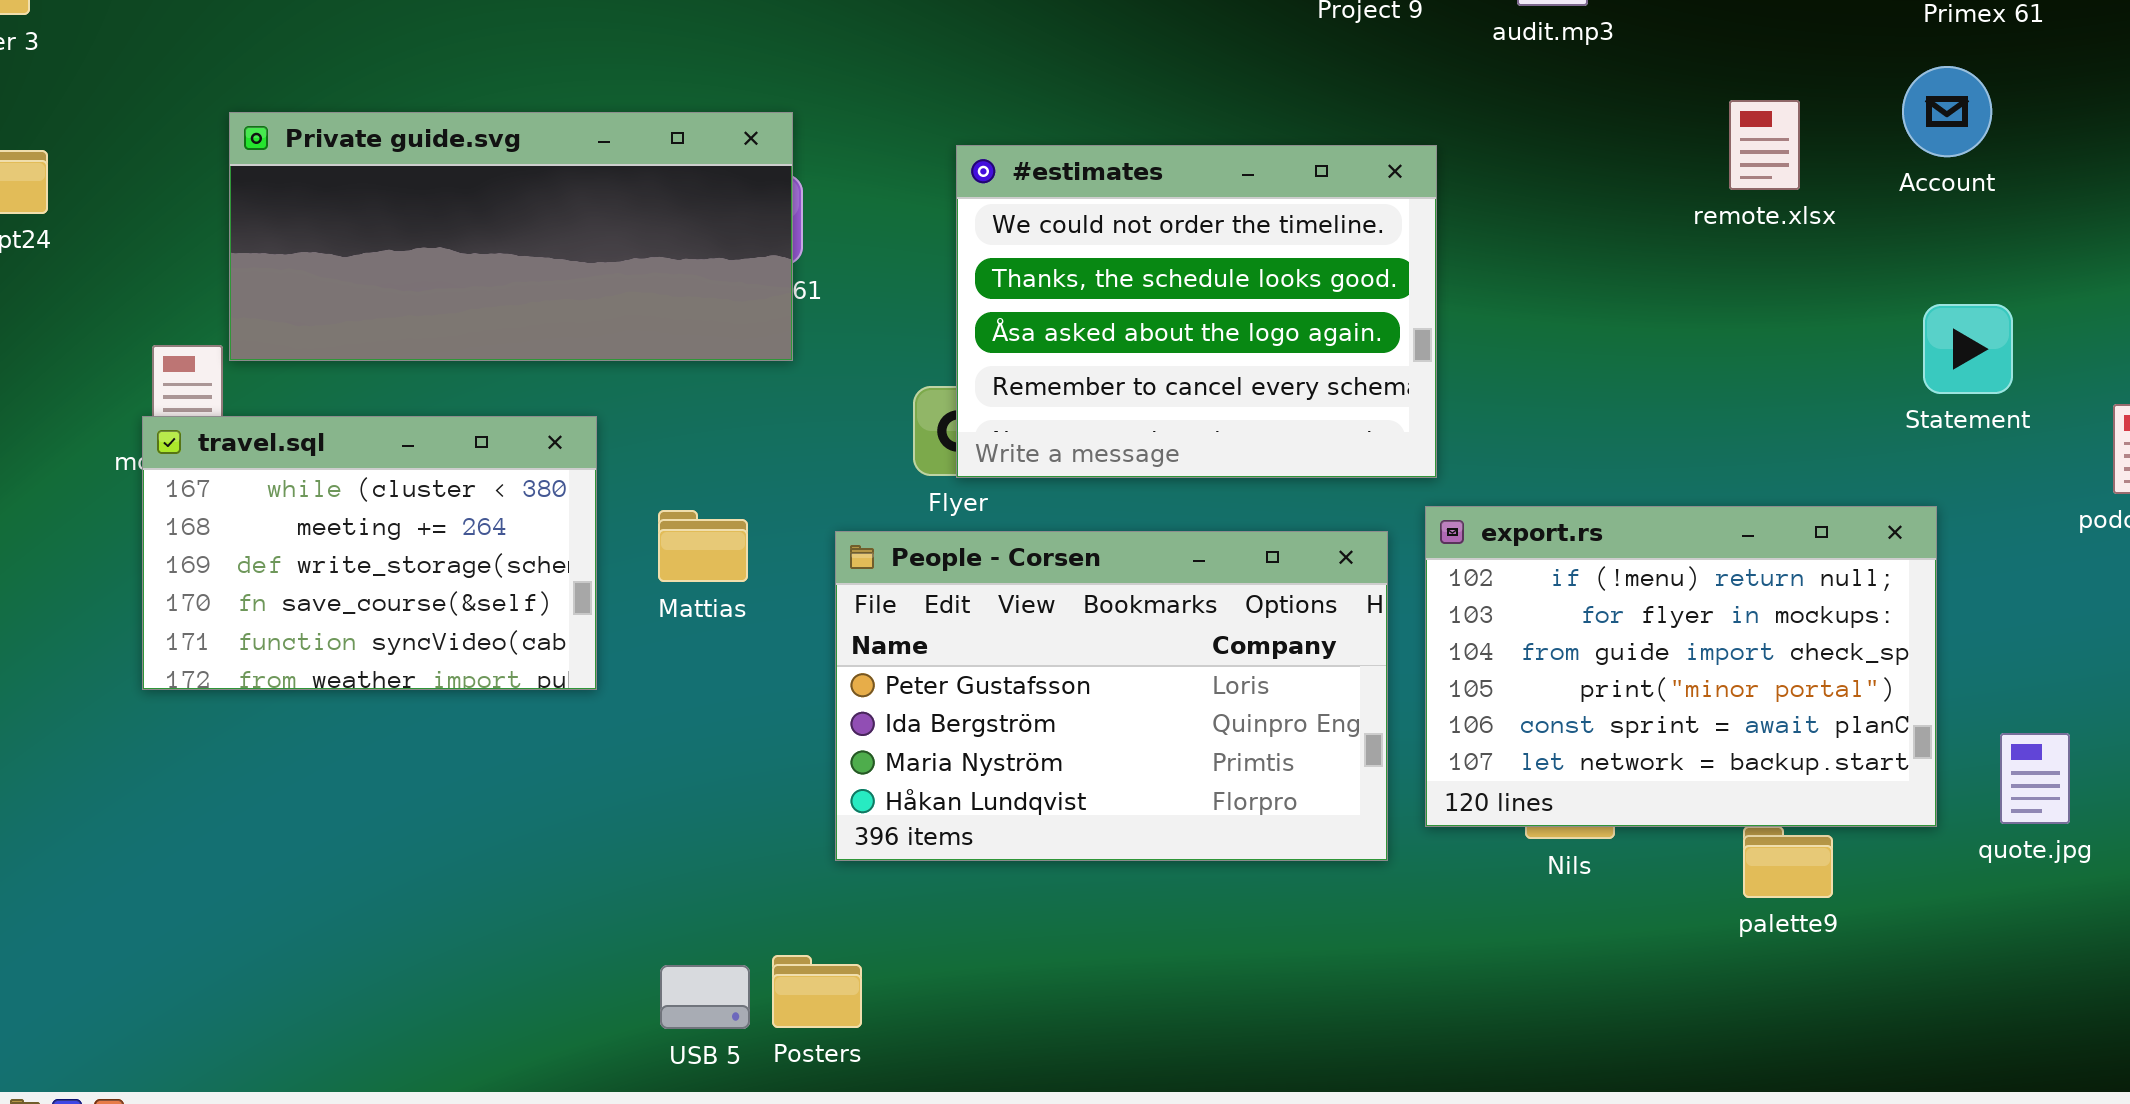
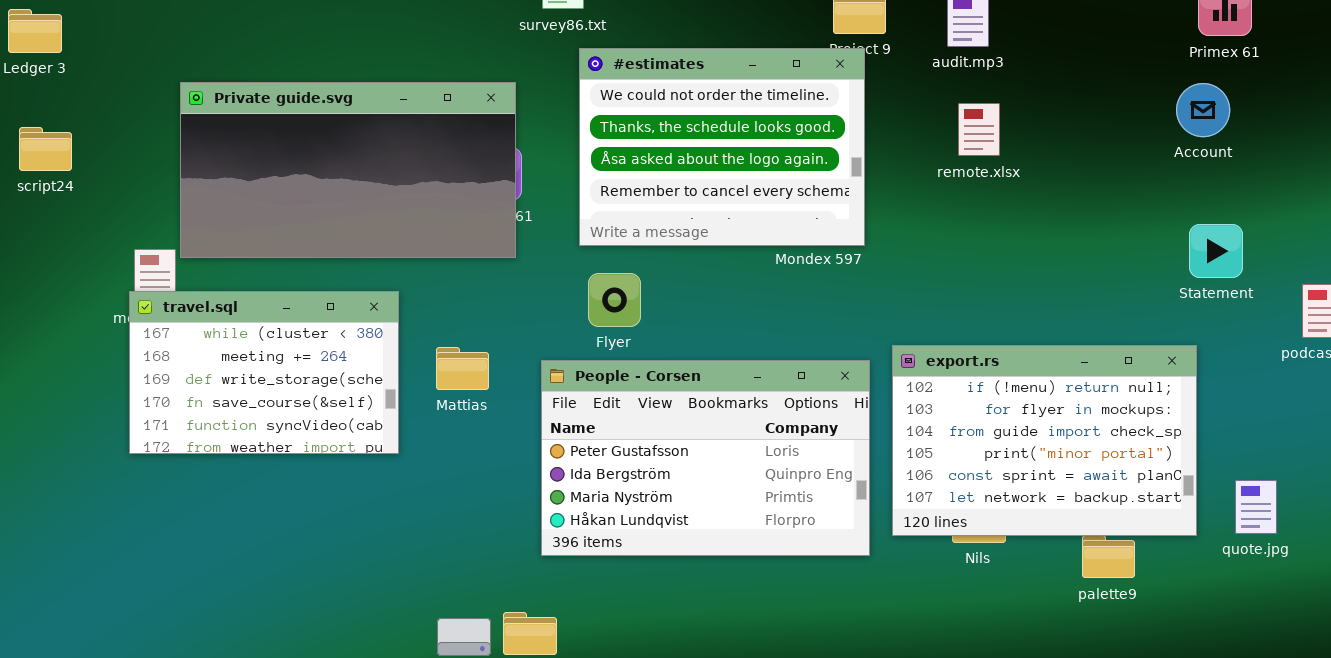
remote.xlsx: [1729,100,1800,190] -> [958,103,1000,156], moved
Private guide.svg: [229,112,793,361] -> [180,82,516,258], resized
#estimates: [956,145,1437,478] -> [579,48,865,246], moved

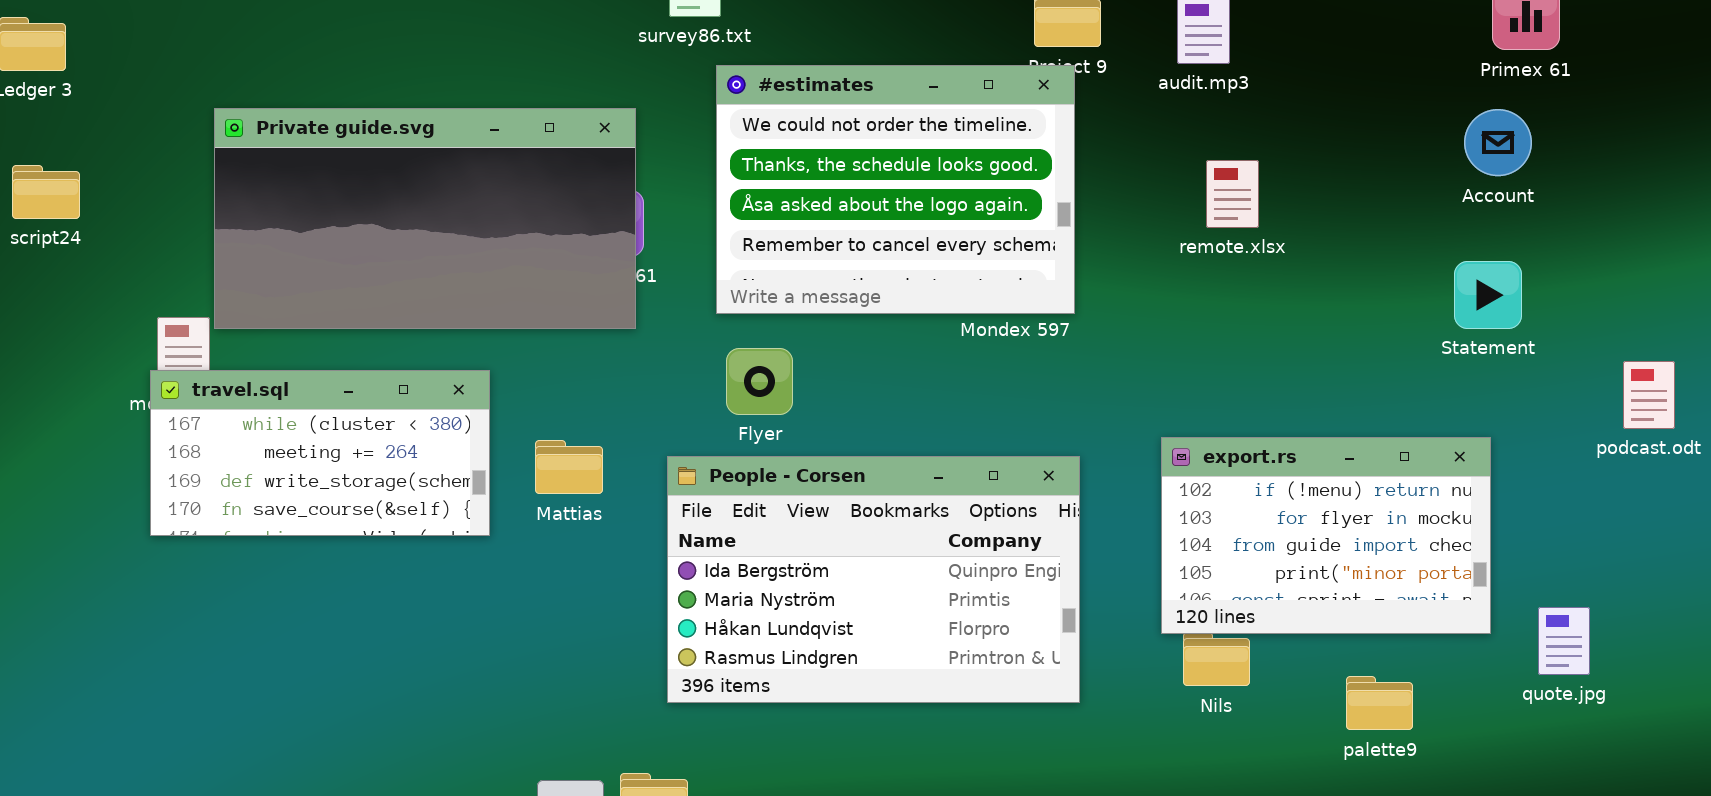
remote.xlsx: [958,103,1000,156] -> [1206,160,1259,228], moved
Statement: [1189,224,1243,278] -> [1454,261,1522,329], moved
travel.sql: [129,291,399,454] -> [150,370,490,536], resized
export.rs: [892,345,1197,536] -> [1161,437,1491,634], resized
People - Corsen: [541,360,870,556] -> [667,456,1080,703], scrolled down 1 row

